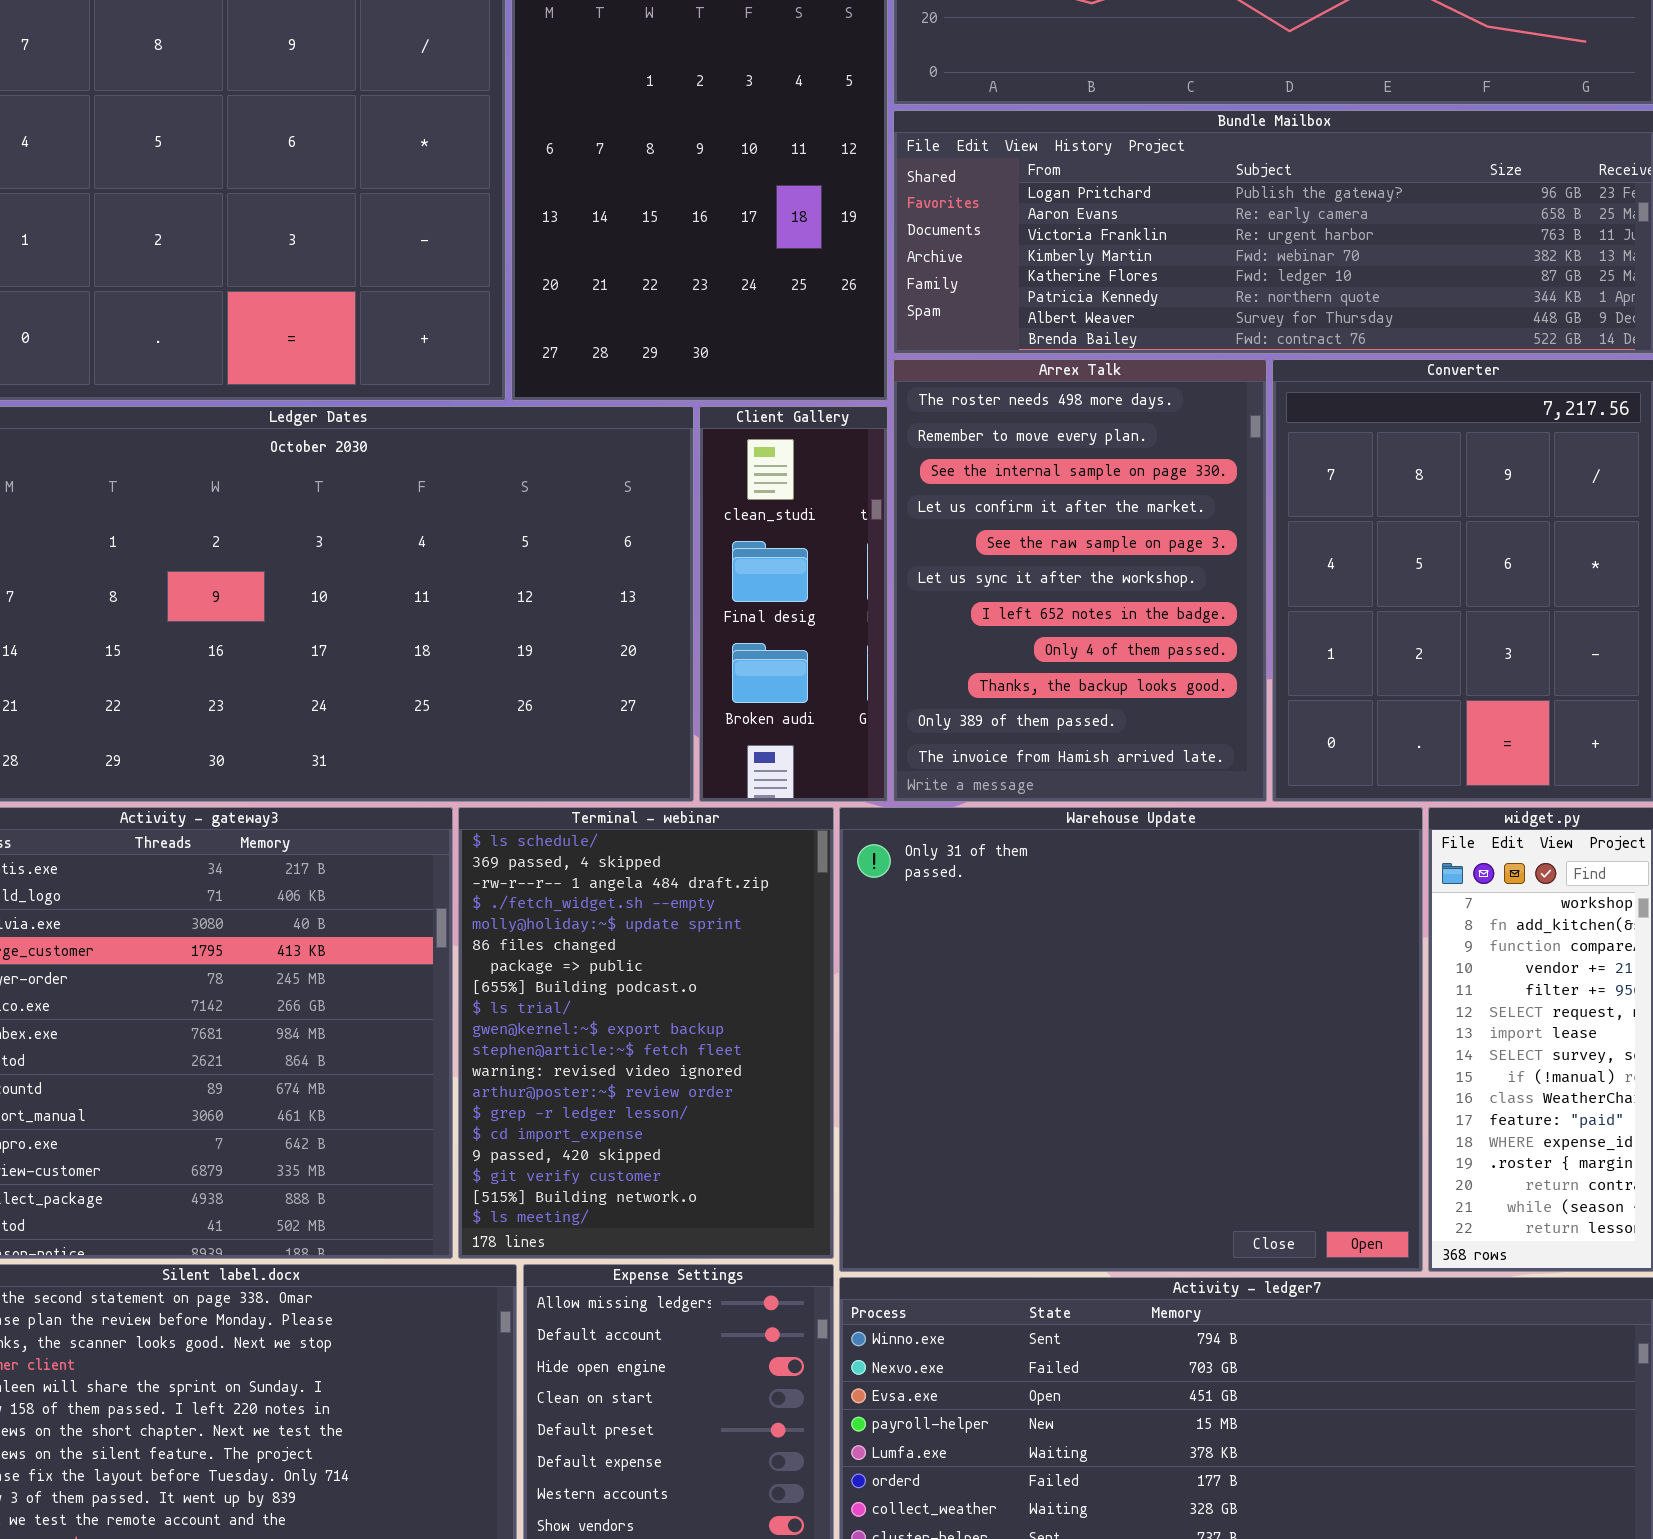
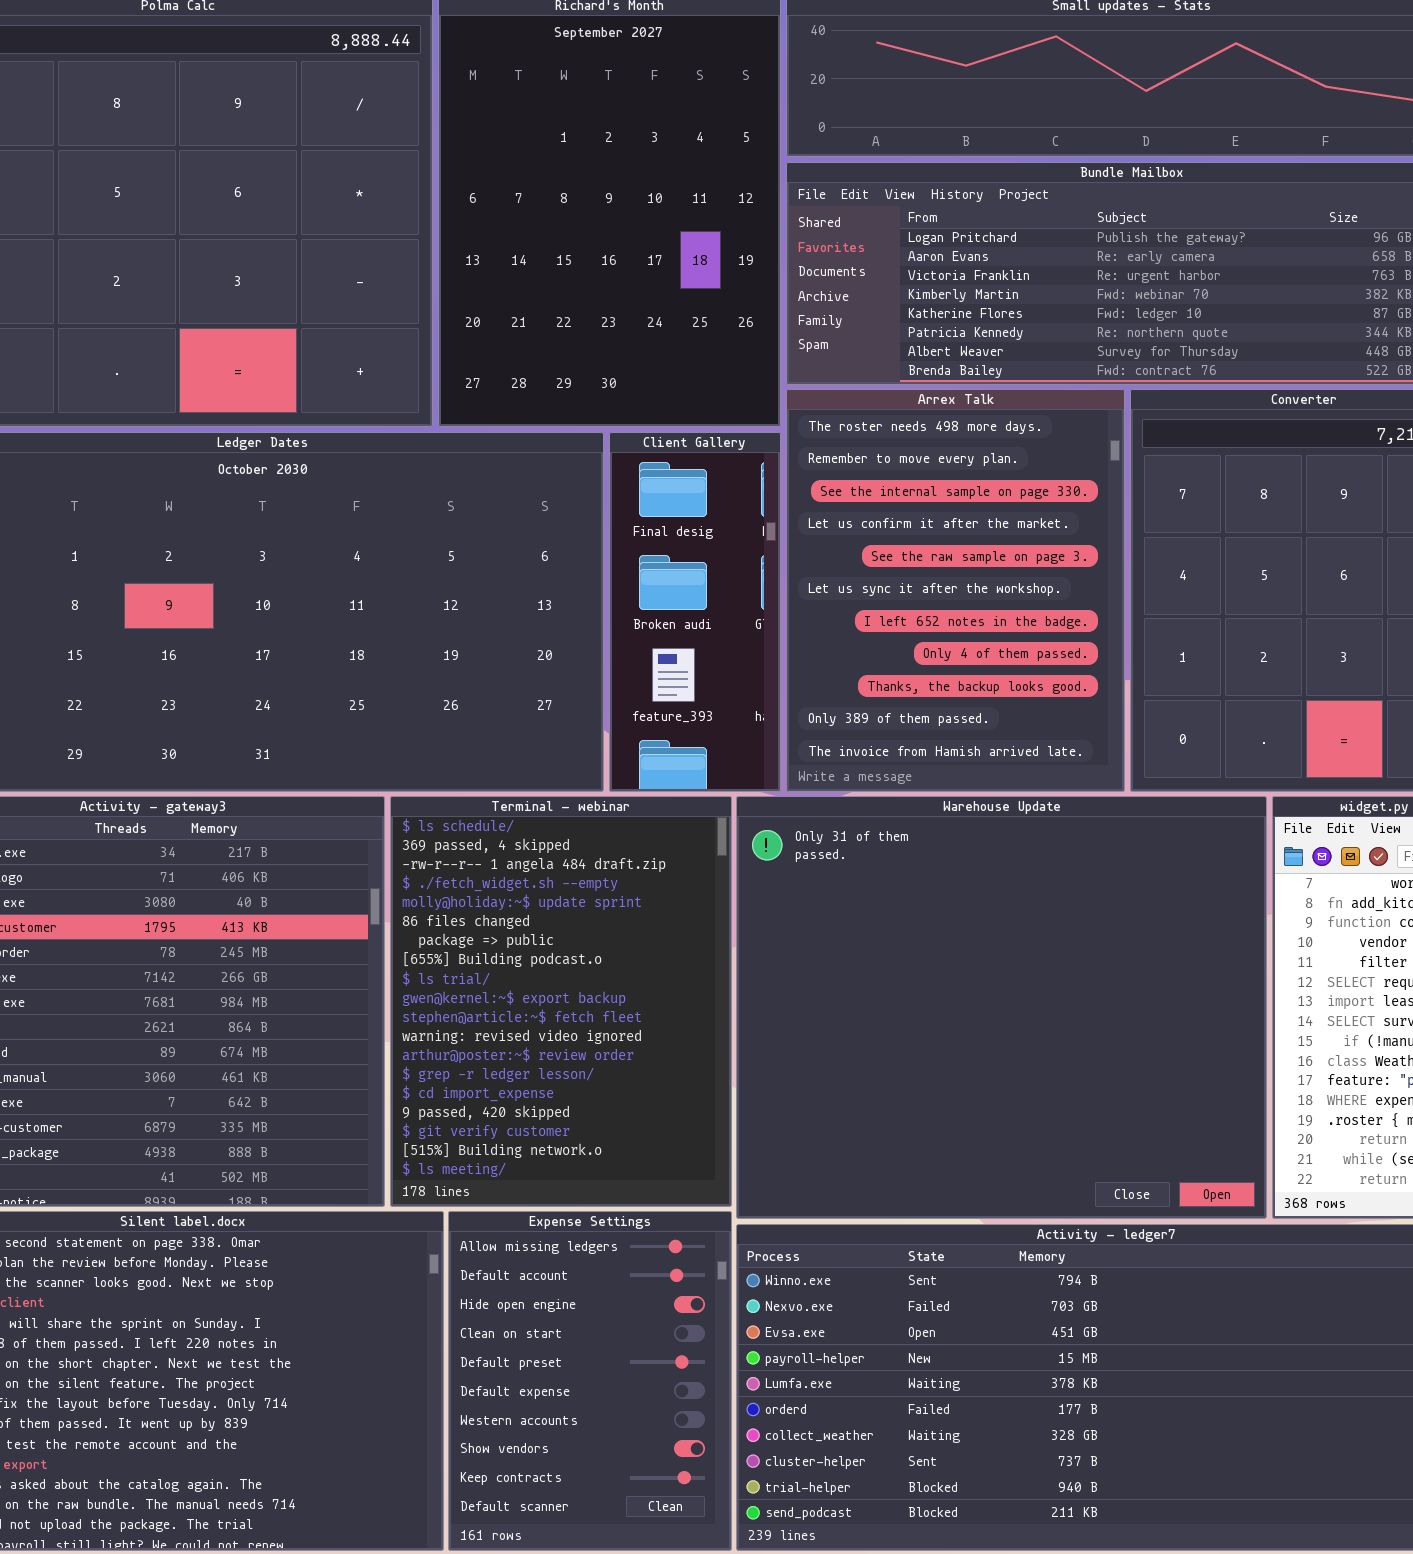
Client Gallery: [699,406,888,802] -> [609,432,781,792], scrolled down 1 row

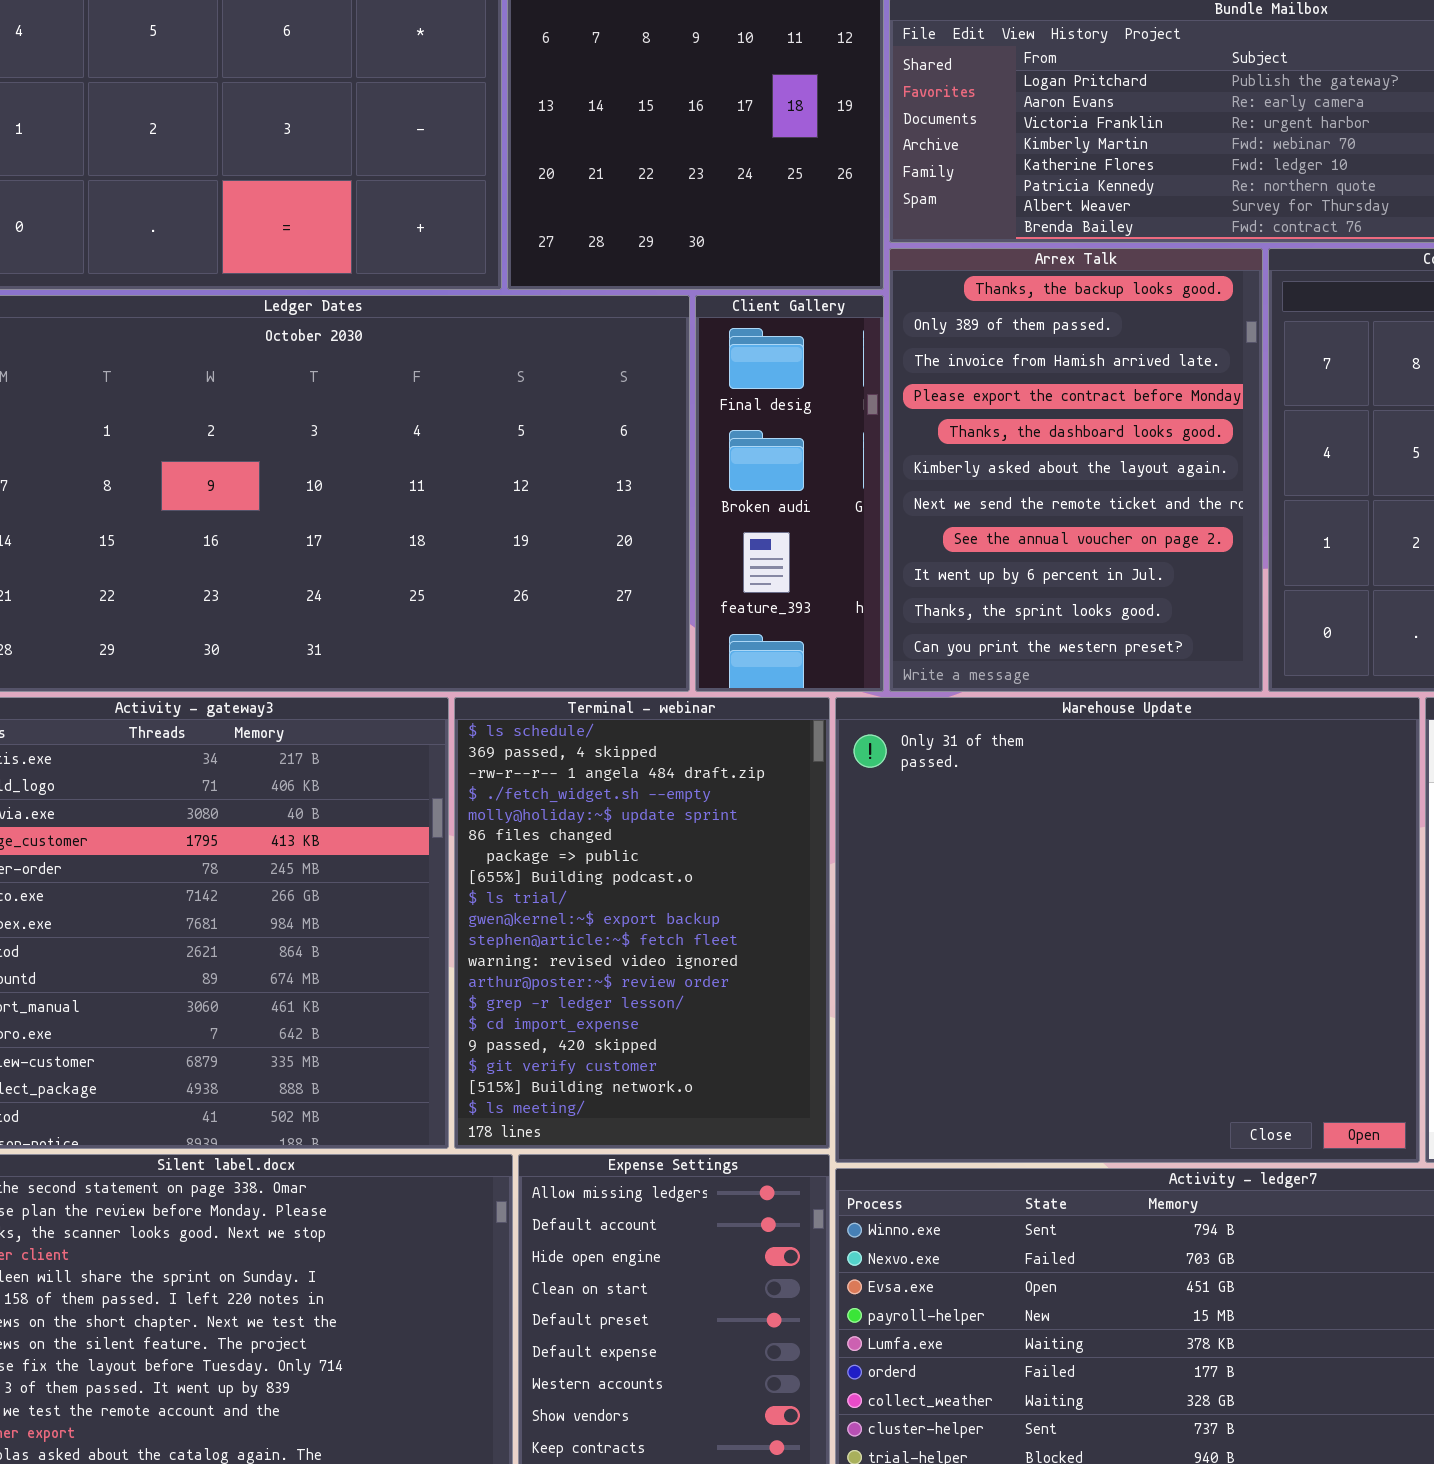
Arrex Talk: [786,389,1125,792] -> [889,248,1263,692], scrolled down 8 rows

